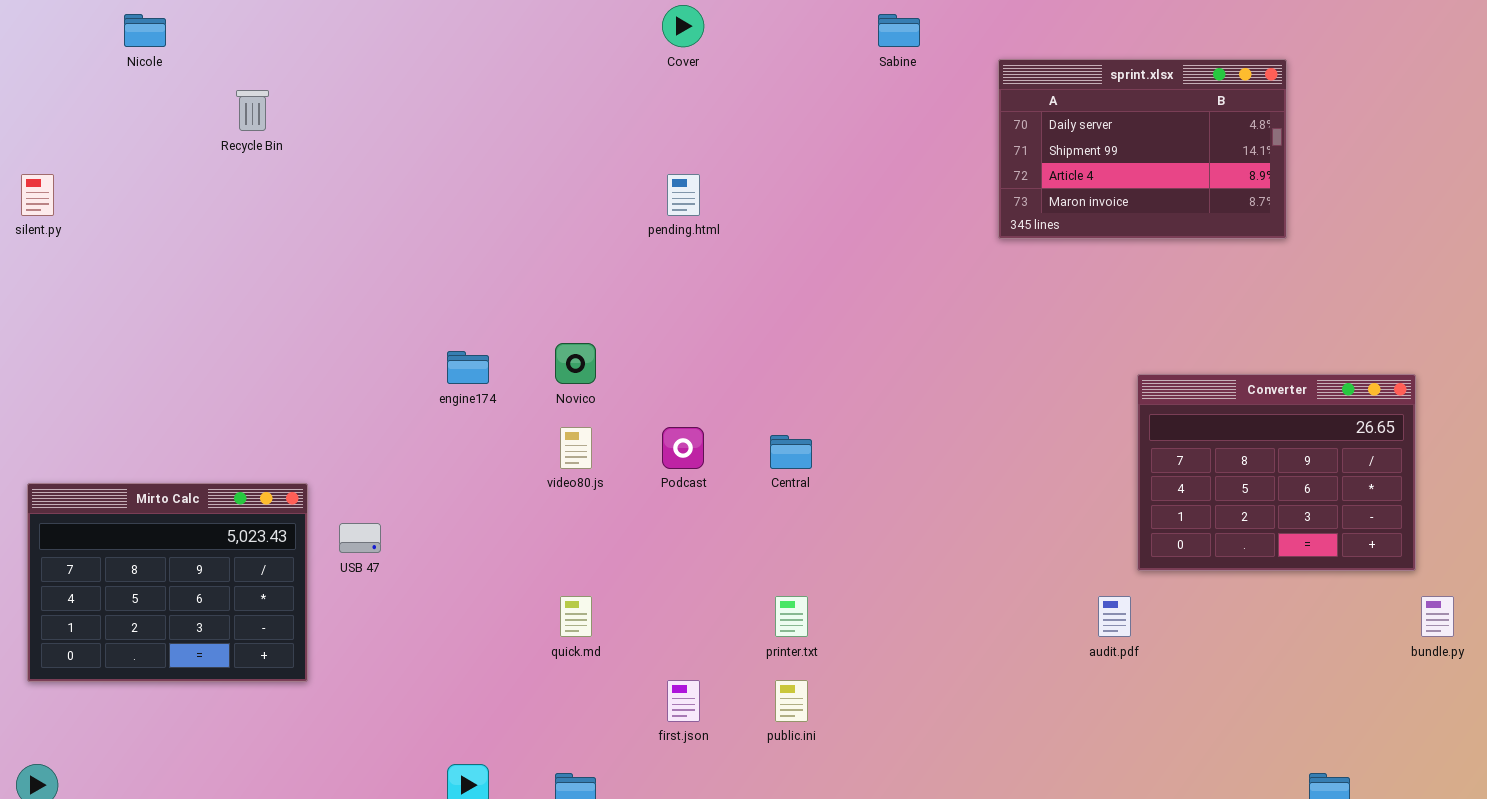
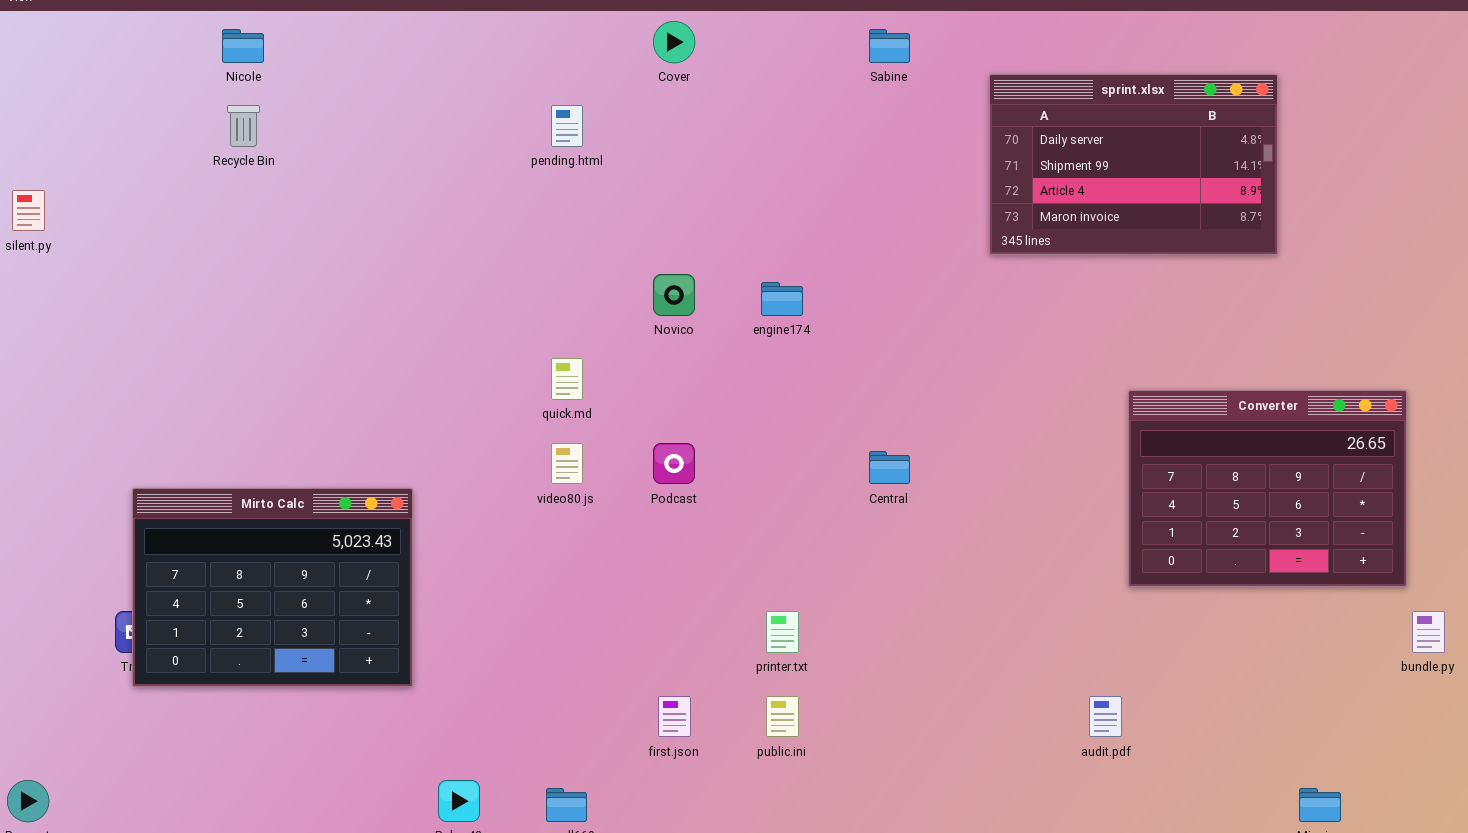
Nicole: [124,14,166,47] -> [222,29,264,63], moved
pending.html: [667,174,700,216] -> [551,105,583,147], moved
Novico: [555,343,596,384] -> [653,274,695,316], moved
engine174: [447,351,489,384] -> [761,282,803,316], moved
Central: [770,435,812,469] -> [869,451,910,484], moved
Mirto Calc: [27,483,308,682] -> [132,488,413,687], moved
quick.md: [560,596,592,637] -> [551,358,583,400], moved
audit.pdf: [1098,596,1131,637] -> [1089,696,1122,737], moved

